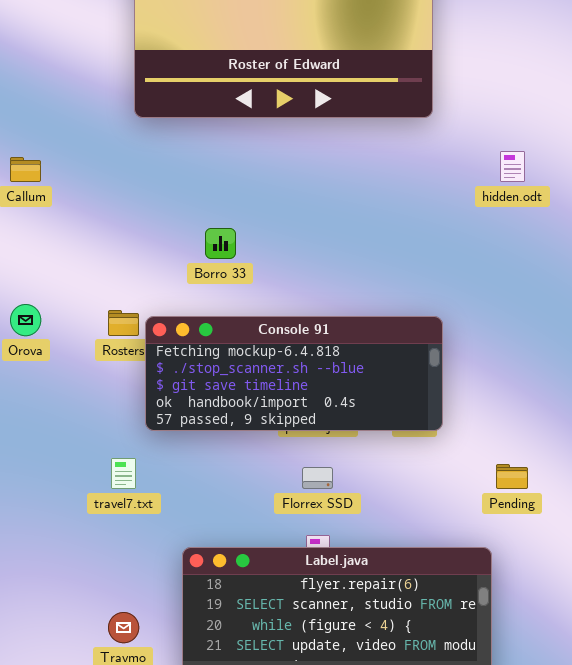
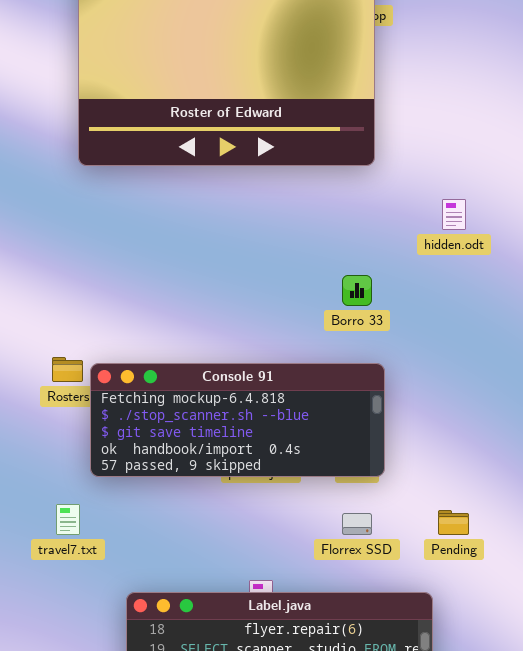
Borro 33: [205,228,236,259] -> [342,275,372,306], moved
Florrex SSD: [302,467,333,489] -> [342,513,372,535], moved

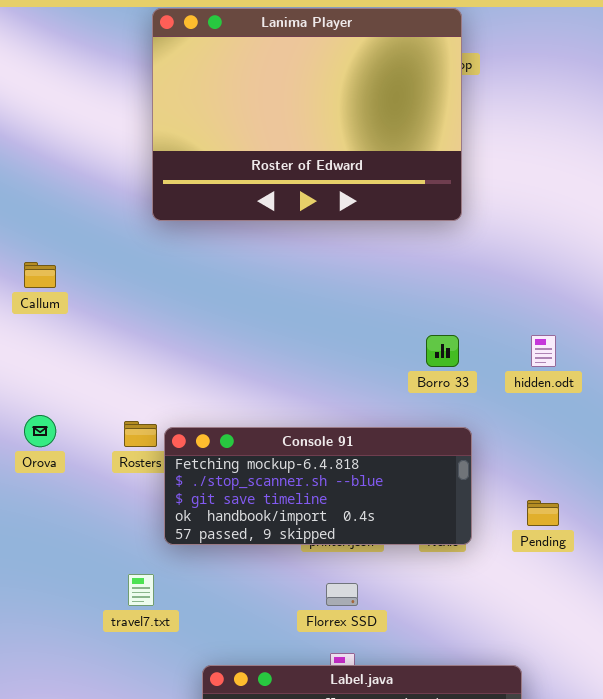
hidden.odt: [442,199,466,230] -> [531,335,556,367], moved
Pending: [438,510,469,535] -> [527,500,559,526], moved
Florrex SSD: [342,513,372,535] -> [326,583,358,606], moved

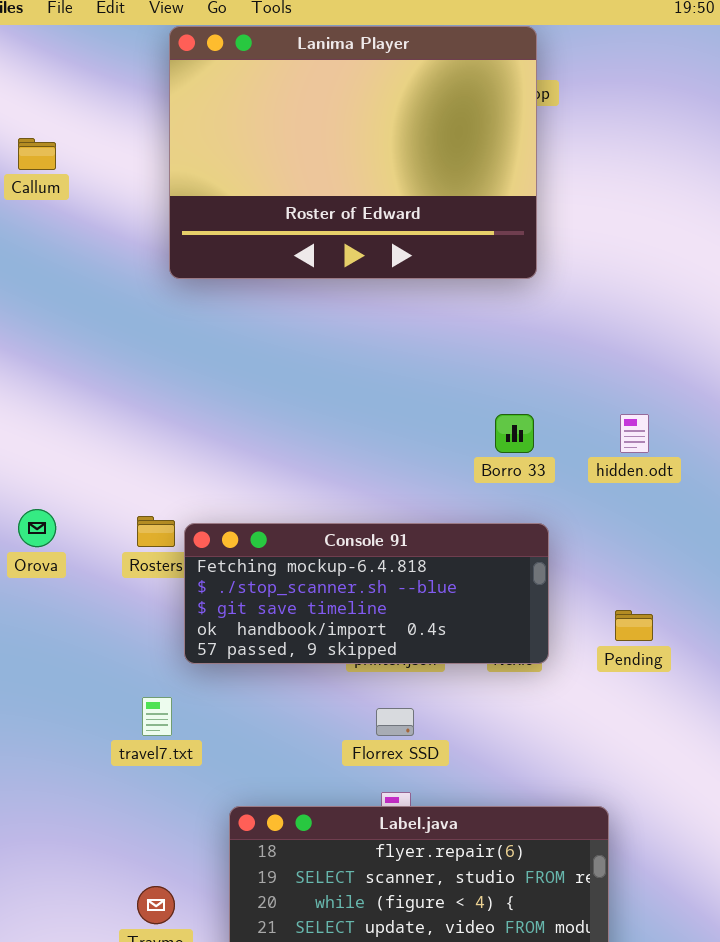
Callum: [24,262,56,288] -> [18,138,56,170], moved

